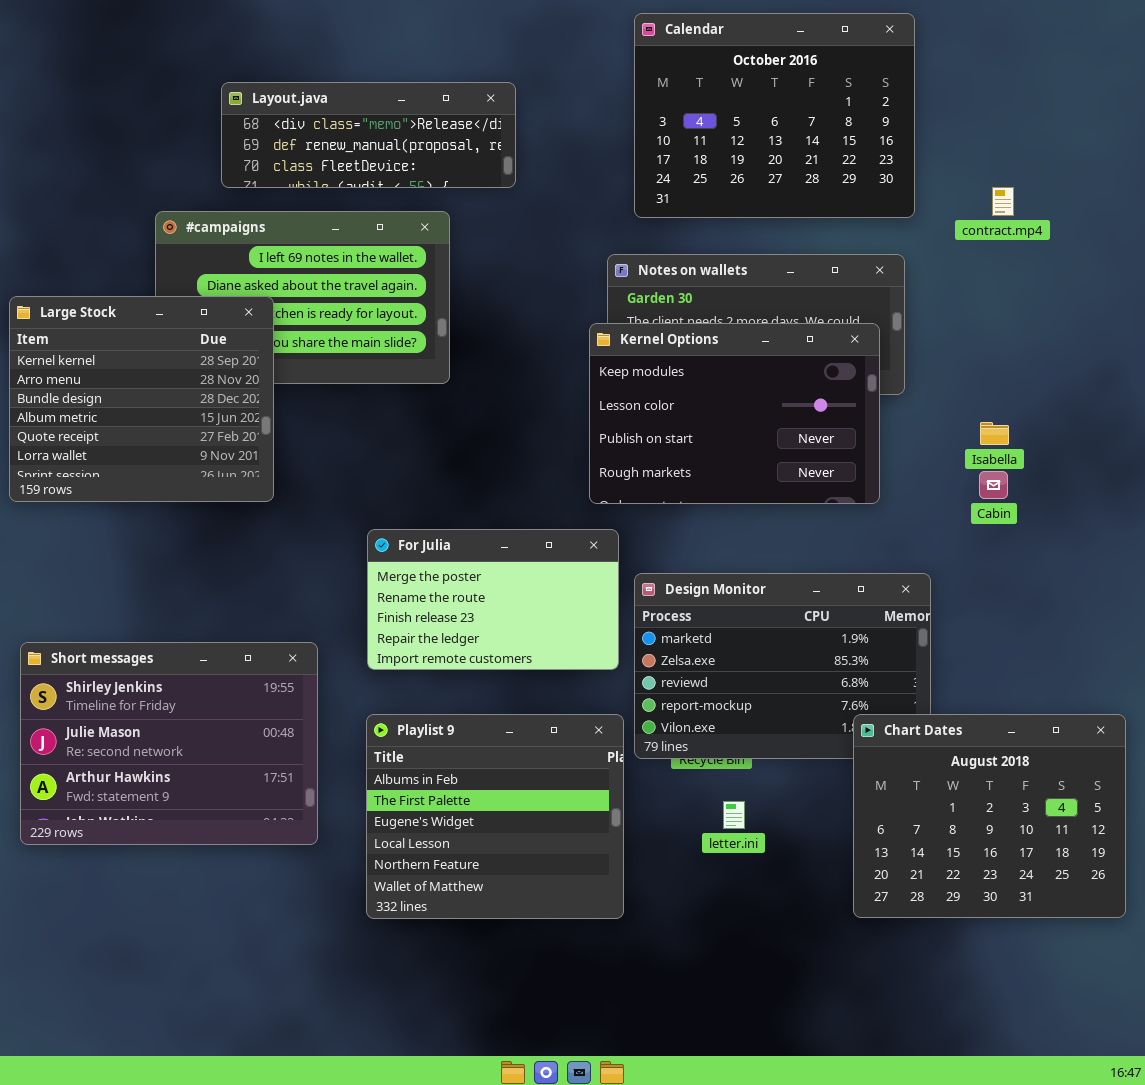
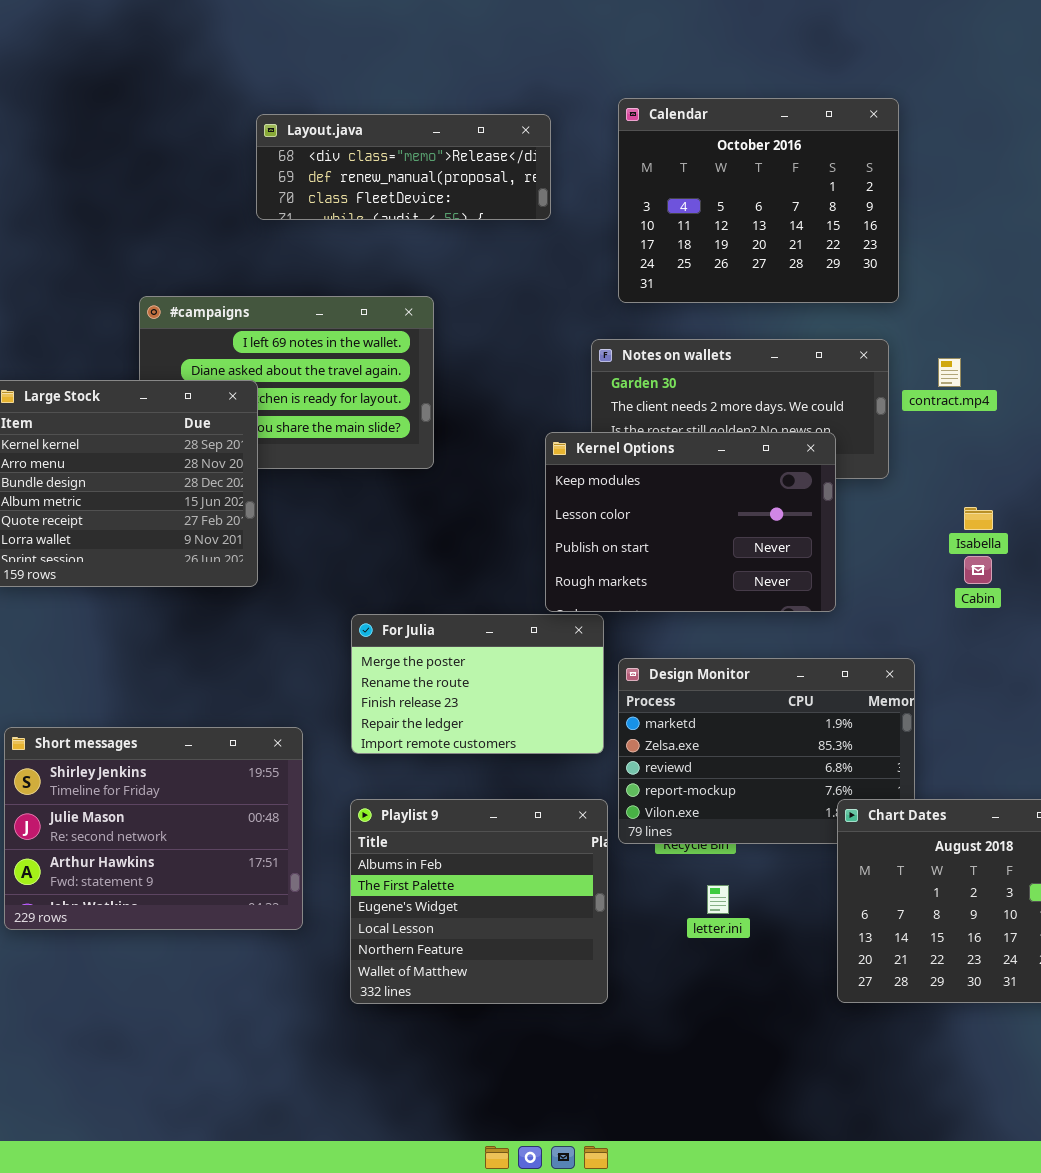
Layout.java: [221,82,516,188] -> [256,114,551,220], moved
contract.mp4: [992,187,1014,216] -> [938,358,961,387], moved
Kernel Options: [589,323,880,504] -> [545,432,836,612], moved

